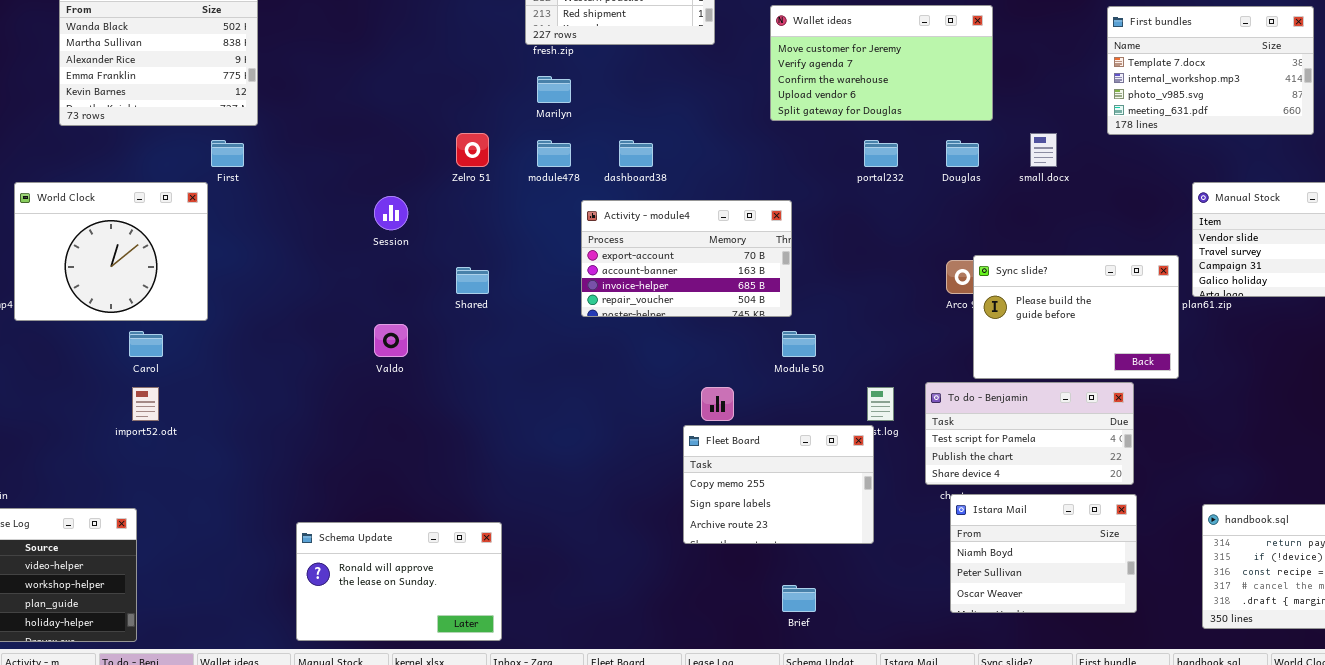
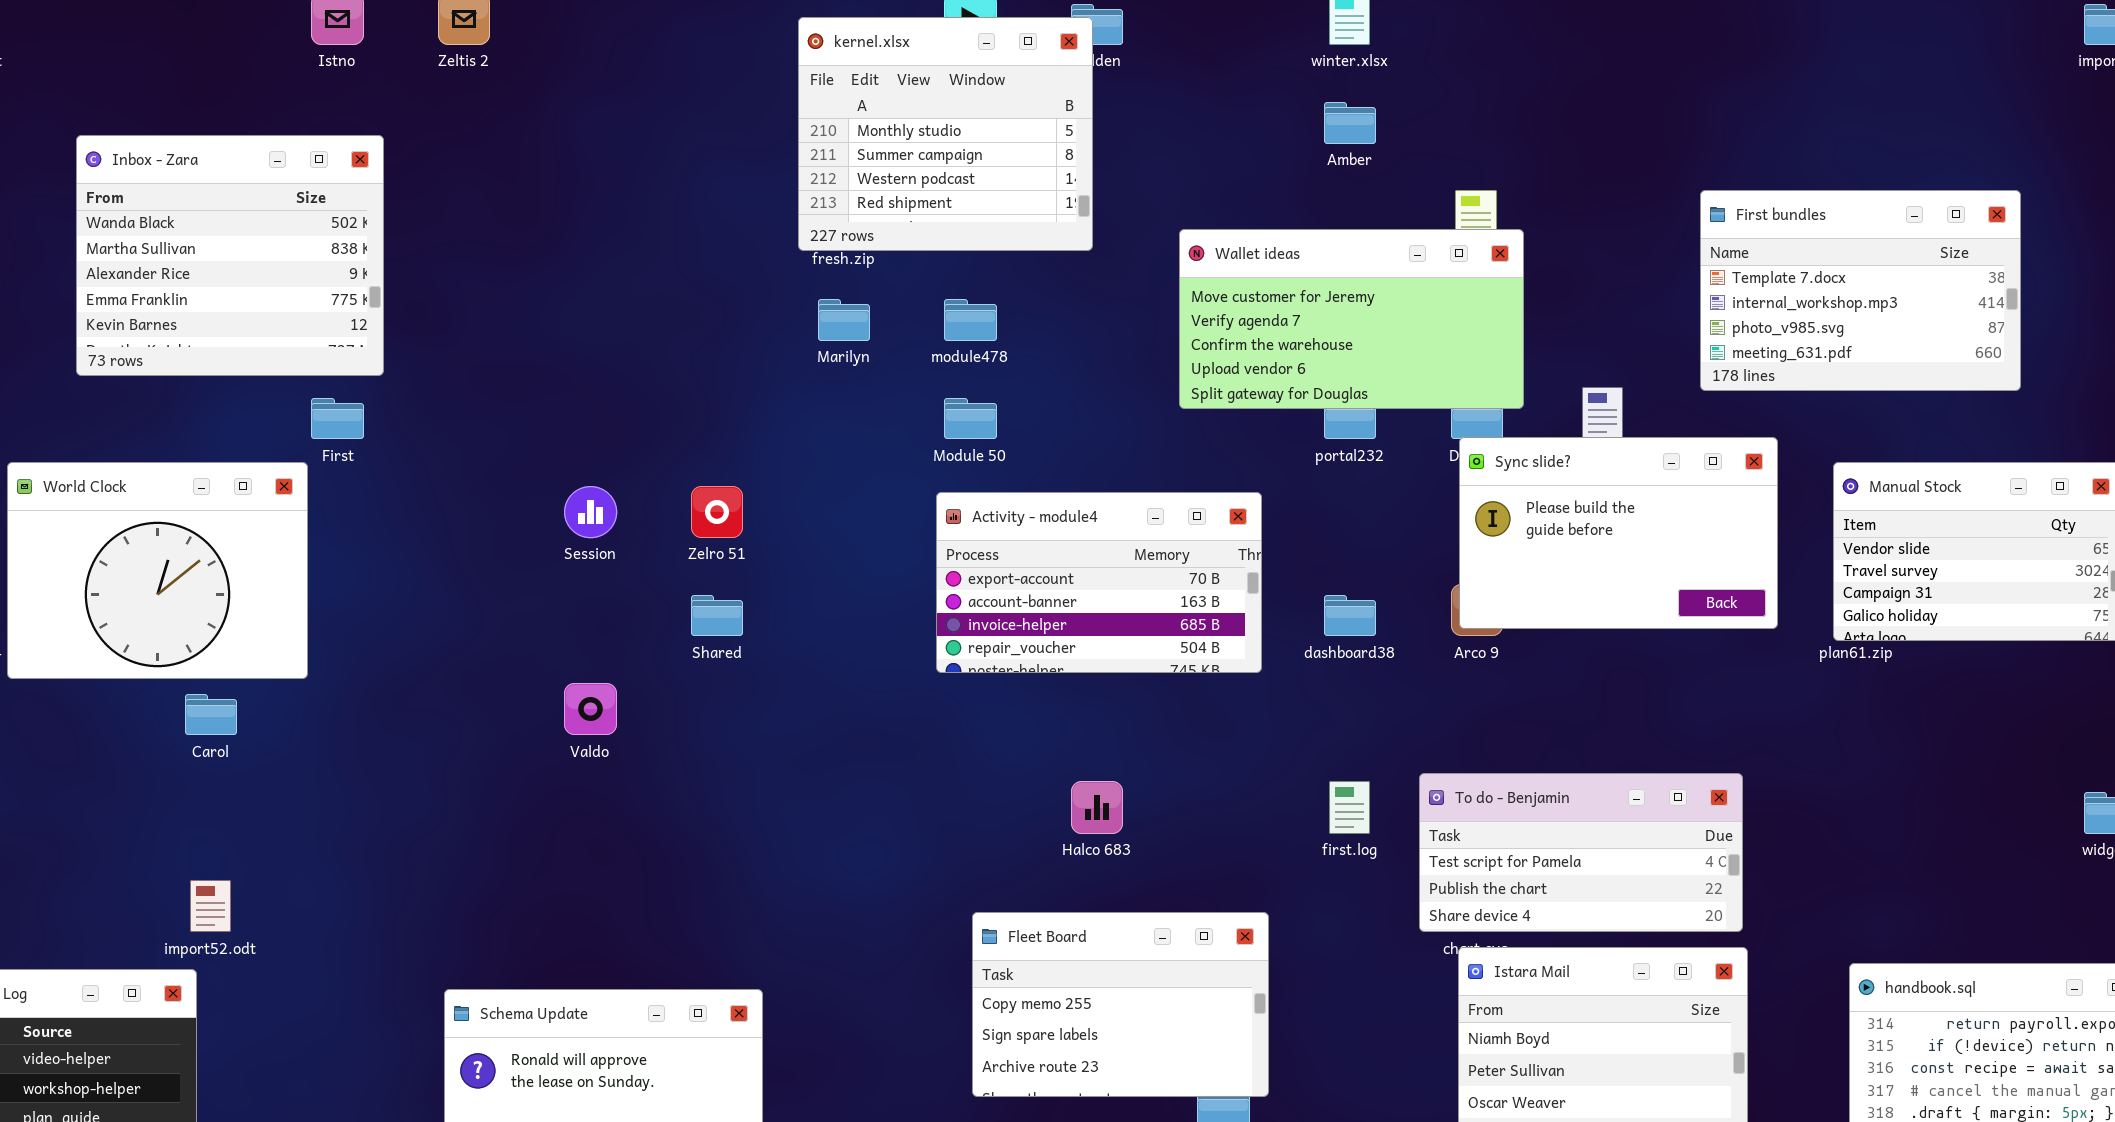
Wallet ideas: [770,5,993,121] -> [1179,229,1524,409], moved
Zelro 51: [456,133,489,167] -> [691,486,743,538], moved
module478: [537,140,571,167] -> [944,299,997,341], moved
dashboard38: [619,140,653,167] -> [1324,595,1376,636], moved
Activity - module4: [581,200,792,317] -> [936,492,1262,673], moved
Sync slide?: [973,255,1179,379] -> [1459,437,1778,629], moved
Module 50: [782,331,816,357] -> [944,398,997,439], moved
import52.odt: [132,387,159,421] -> [190,880,231,932], moved
Fleet Board: [683,425,874,544] -> [972,912,1269,1097], moved

